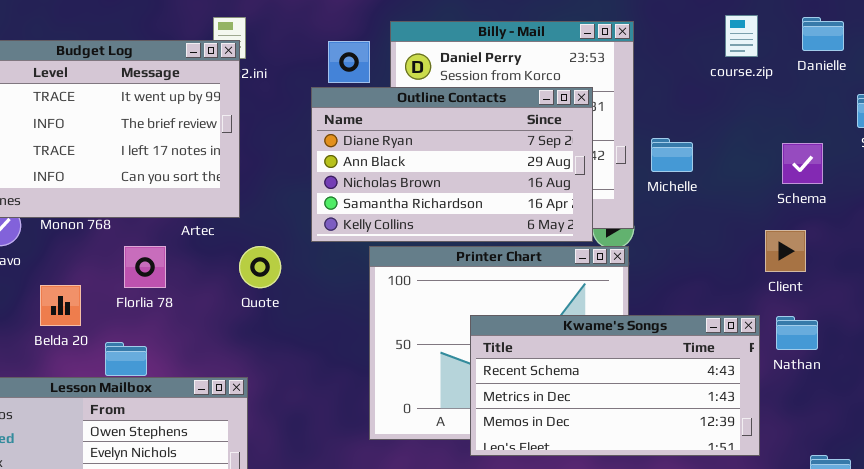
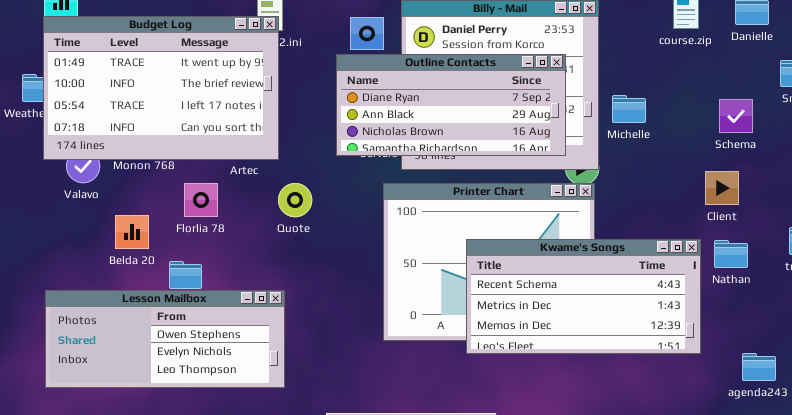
Outline Contacts: [311,87,593,242] -> [336,54,566,156], resized

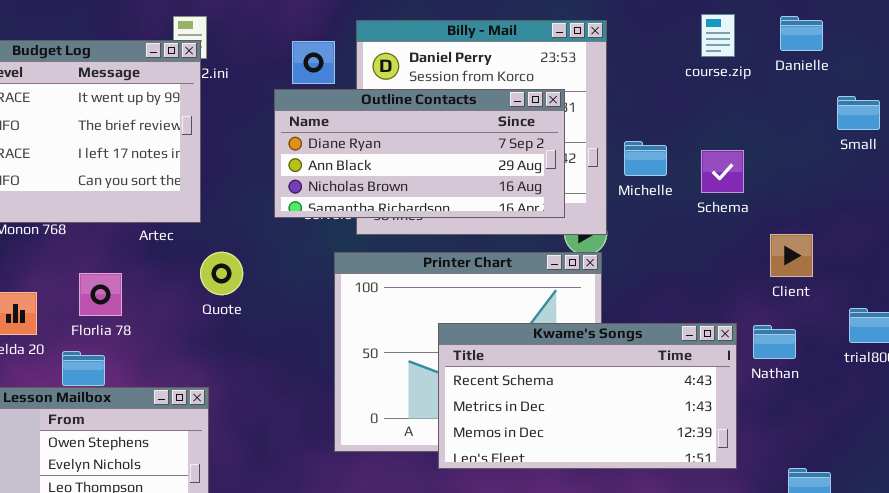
Schema: [719,99,753,133] -> [701,150,744,193], moved
Client: [705,171,739,205] -> [770,234,813,277], moved
Florlia 78: [184,183,218,217] -> [79,273,122,316], moved

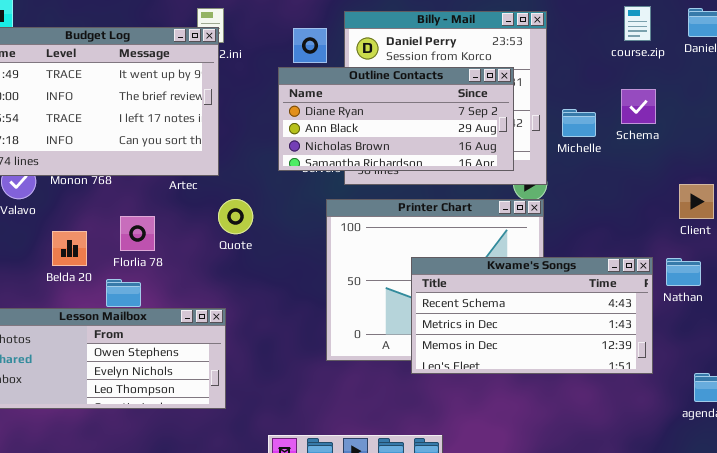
Schema: [701,150,744,193] -> [621,89,656,124], moved

